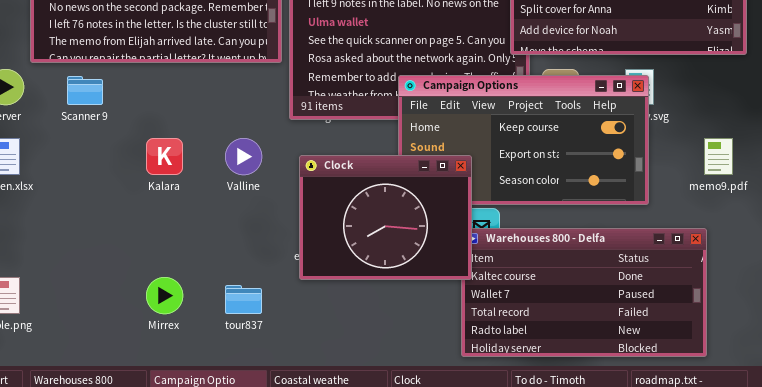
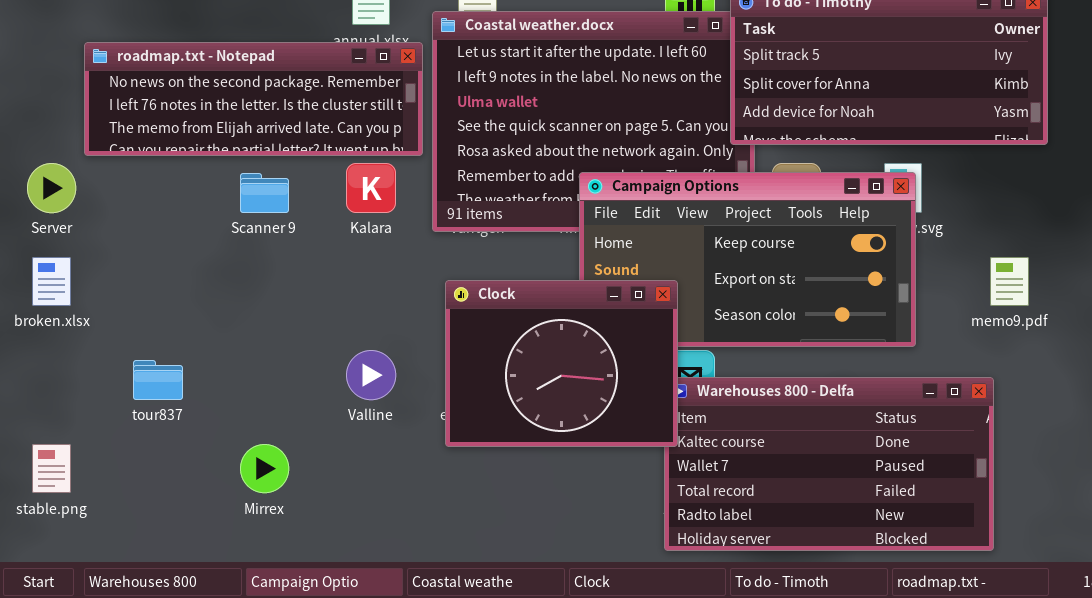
Scanner 9: [67,76,103,105] -> [240,173,289,213], moved
Kalara: [146,138,183,175] -> [346,163,396,213], moved
Valline: [225,138,262,175] -> [346,350,396,400], moved
tour837: [225,285,262,314] -> [133,360,183,400], moved

